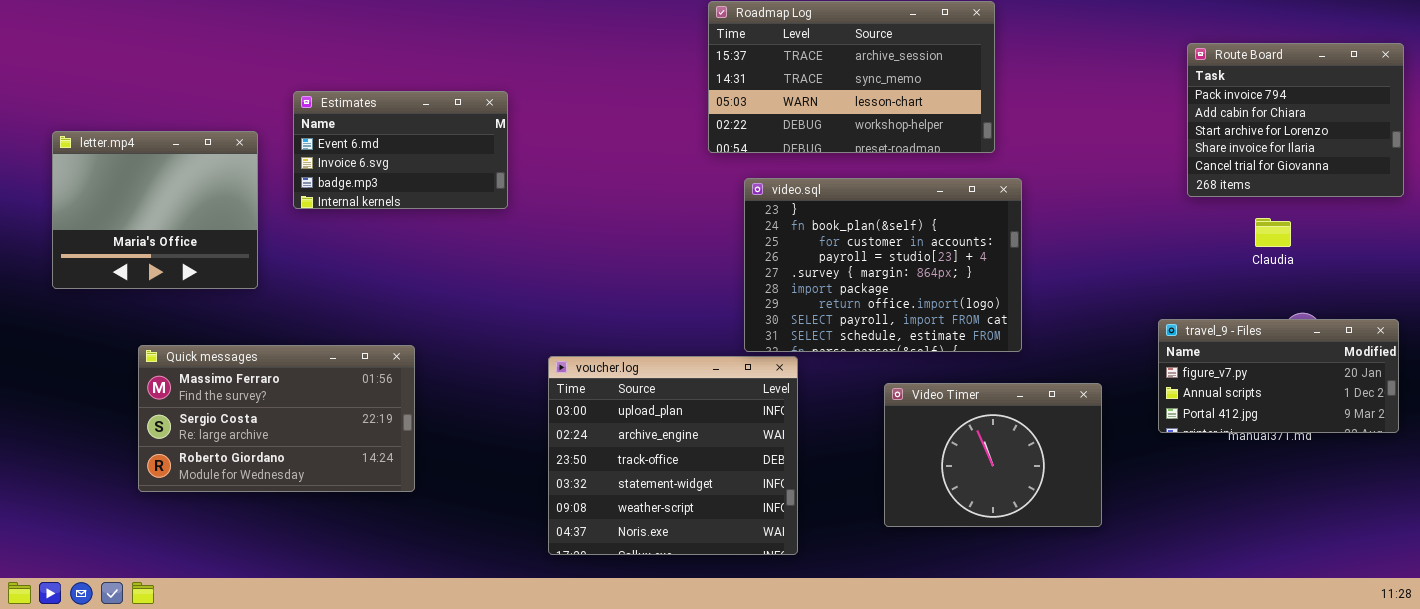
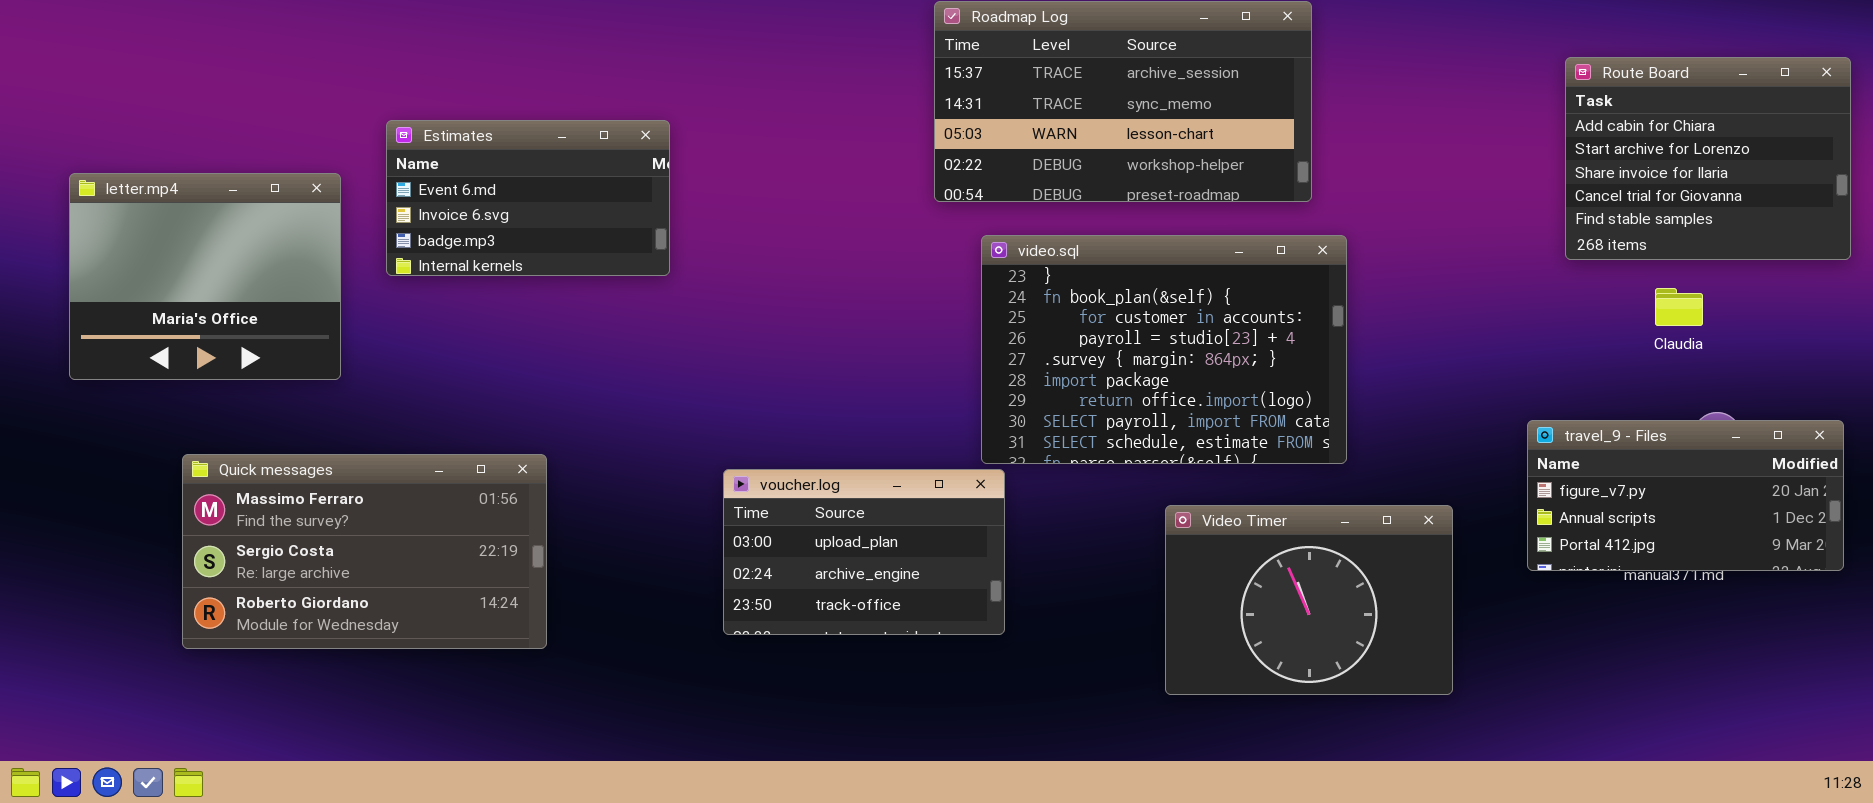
Route Board: [1187,43,1404,197] -> [1565,57,1851,260], scrolled down 1 row
voucher.log: [548,356,798,555] -> [723,469,1005,635], resized

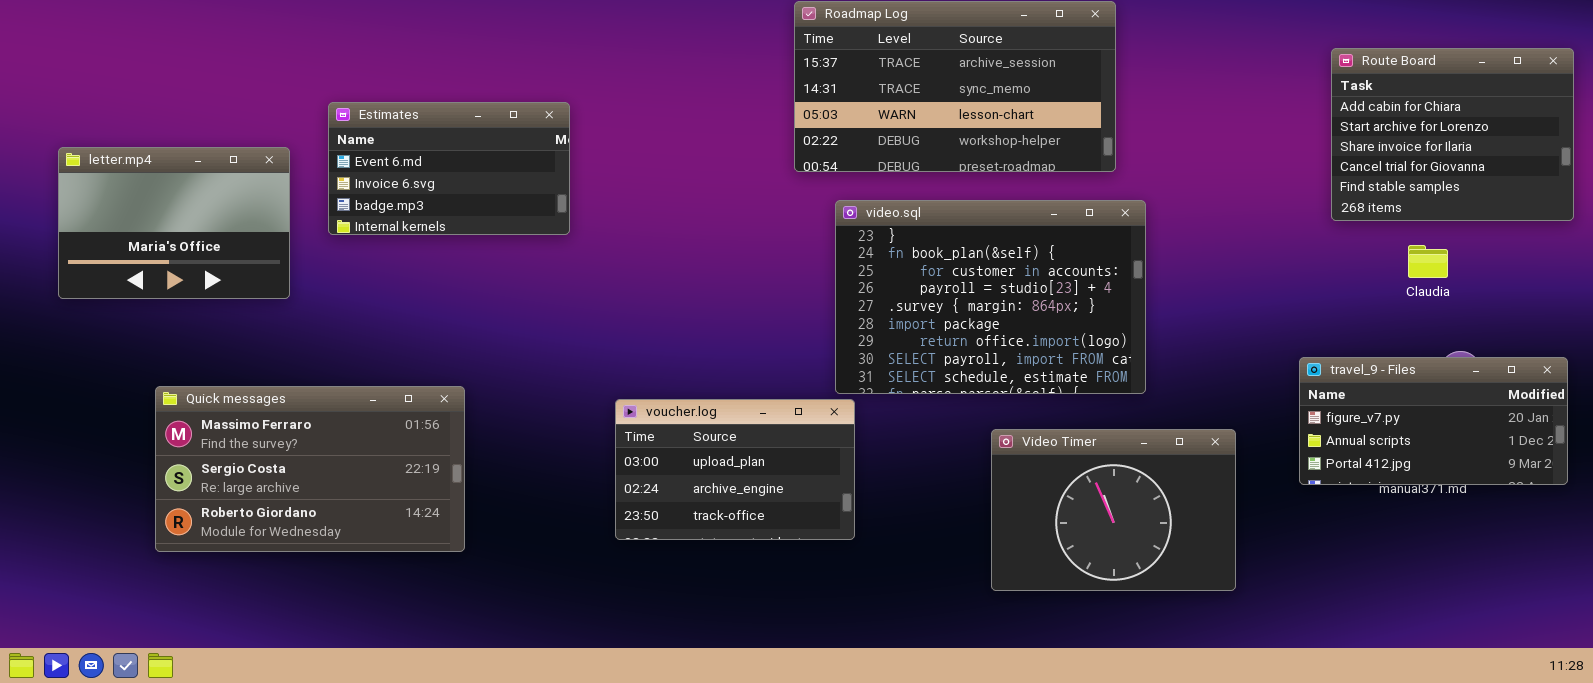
letter.mp4: [69,173,341,380] -> [58,147,290,299], resized

